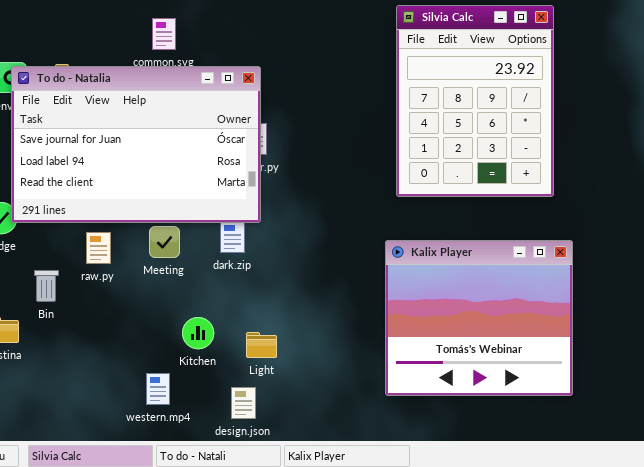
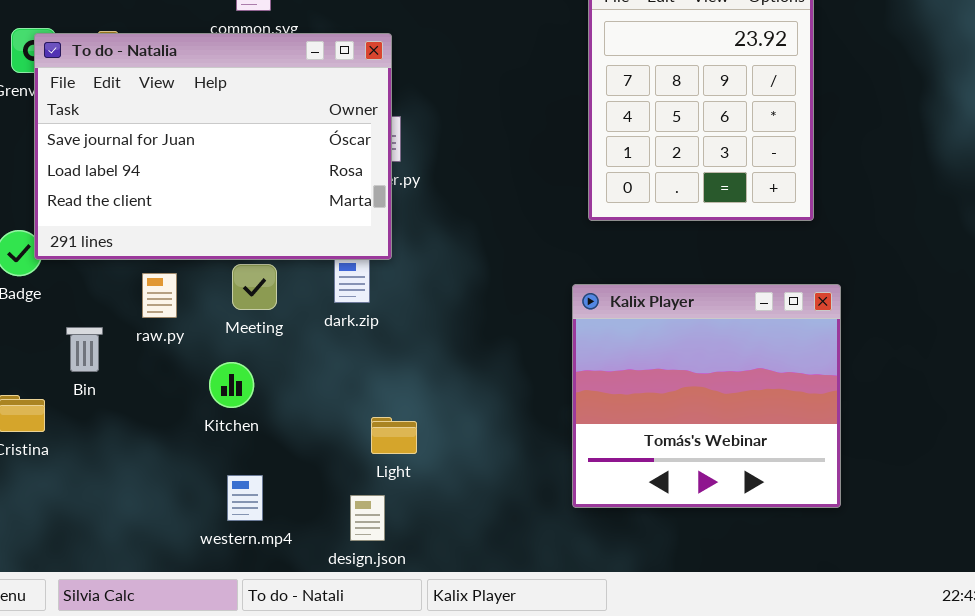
Kitchen: [182,317,214,349] -> [209,362,254,408], moved

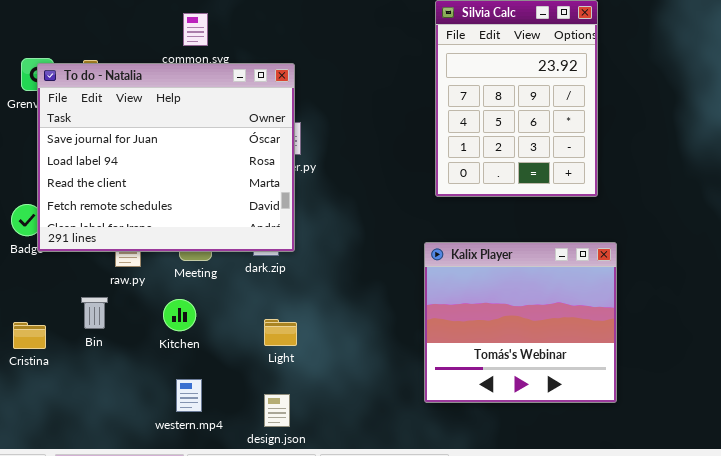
To do - Natalia: [34,33,392,260] -> [37,63,295,252], resized
Bin: [66,327,103,372] -> [81,297,108,329], moved
Light: [371,417,417,454] -> [264,319,297,346], moved

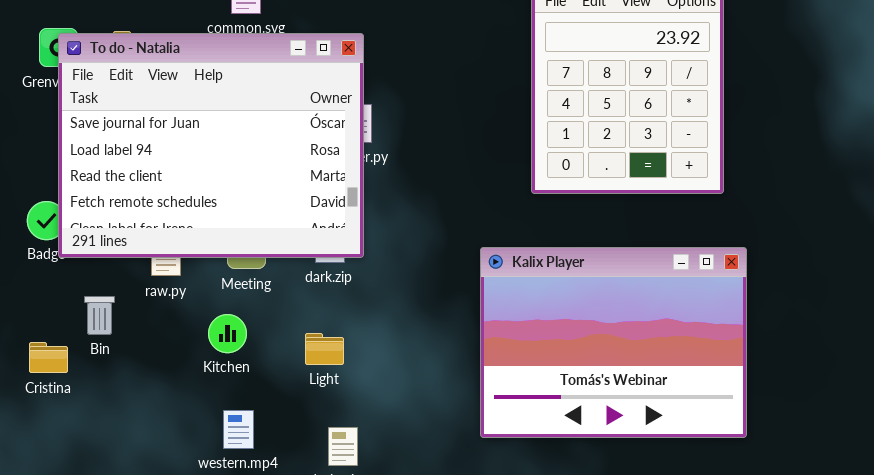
Kalix Player: [424,242,617,403] -> [480,247,747,438], resized
Bin: [81,297,108,329] -> [84,296,115,335], moved
Light: [264,319,297,346] -> [305,333,344,365], moved

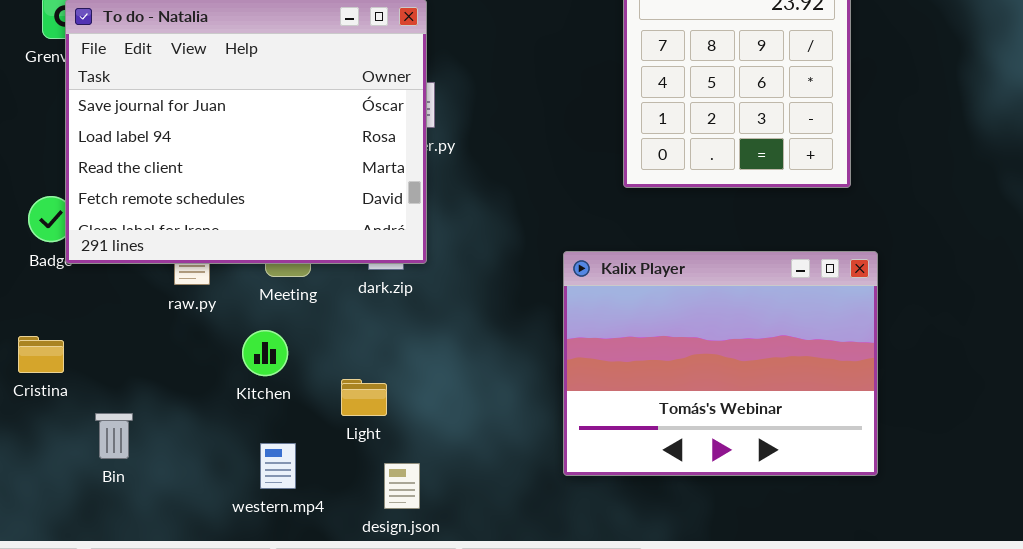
Bin: [84,296,115,335] -> [95,413,133,459], moved
Light: [305,333,344,365] -> [341,379,387,416], moved
Cristina: [29,342,68,373] -> [18,336,64,373], moved

